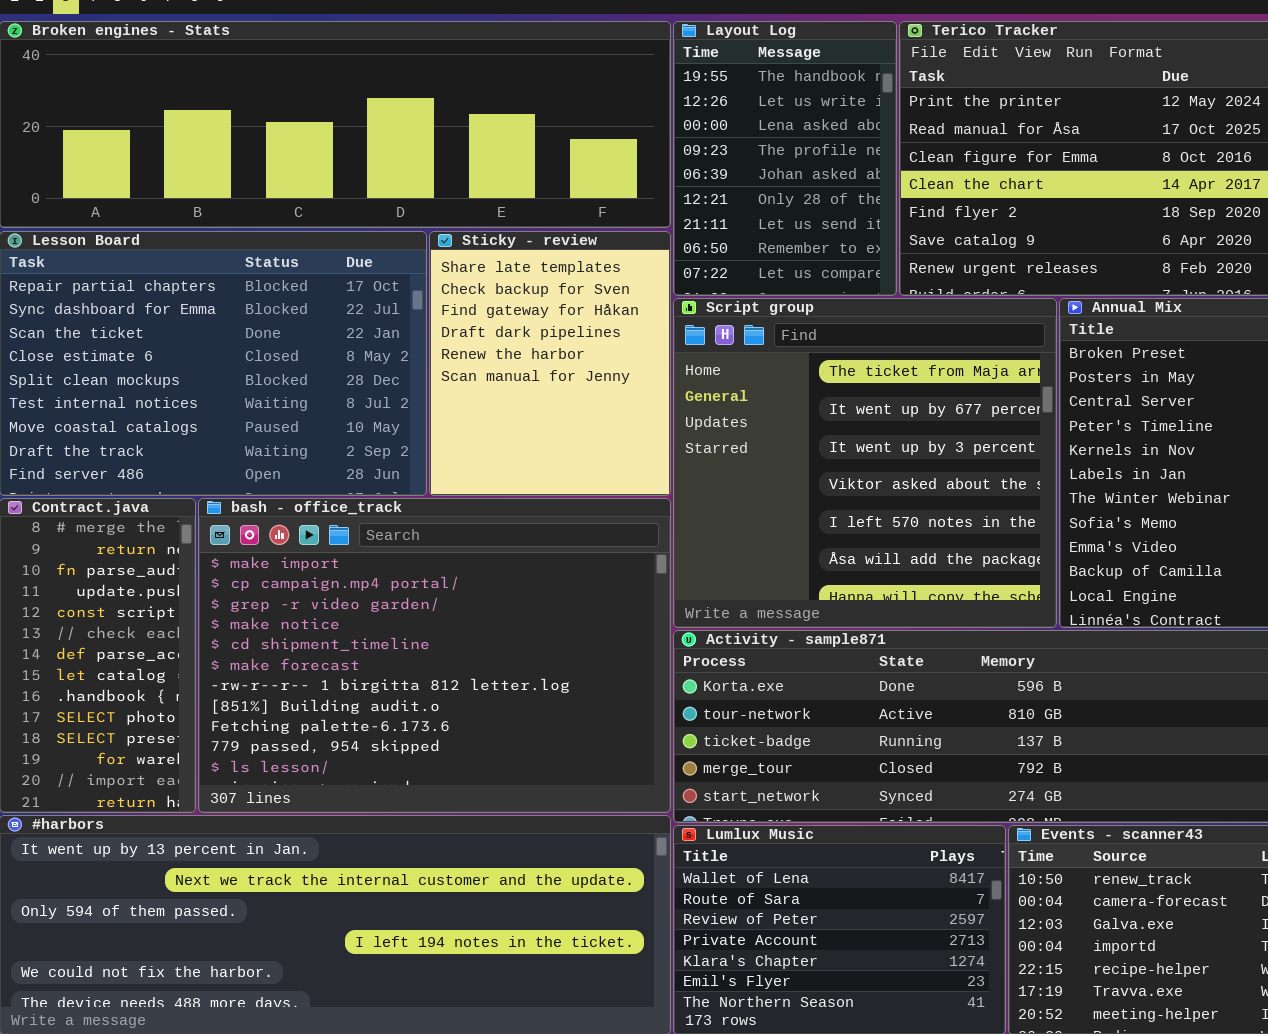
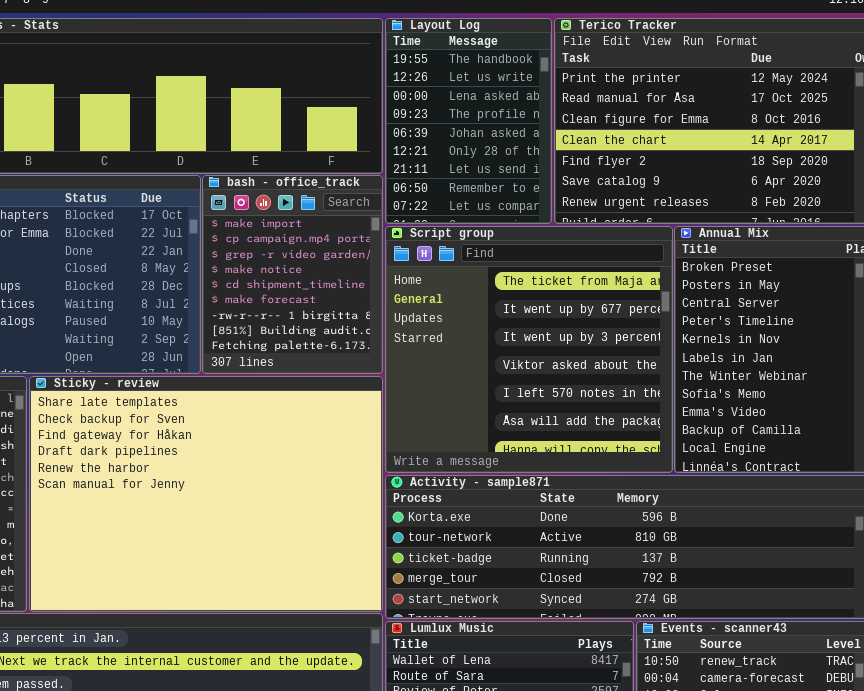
Sticky - review: [429,231,671,496] -> [29,376,383,612], moved, resized
bash - office_track: [198,498,671,813] -> [202,175,383,374], moved, resized

